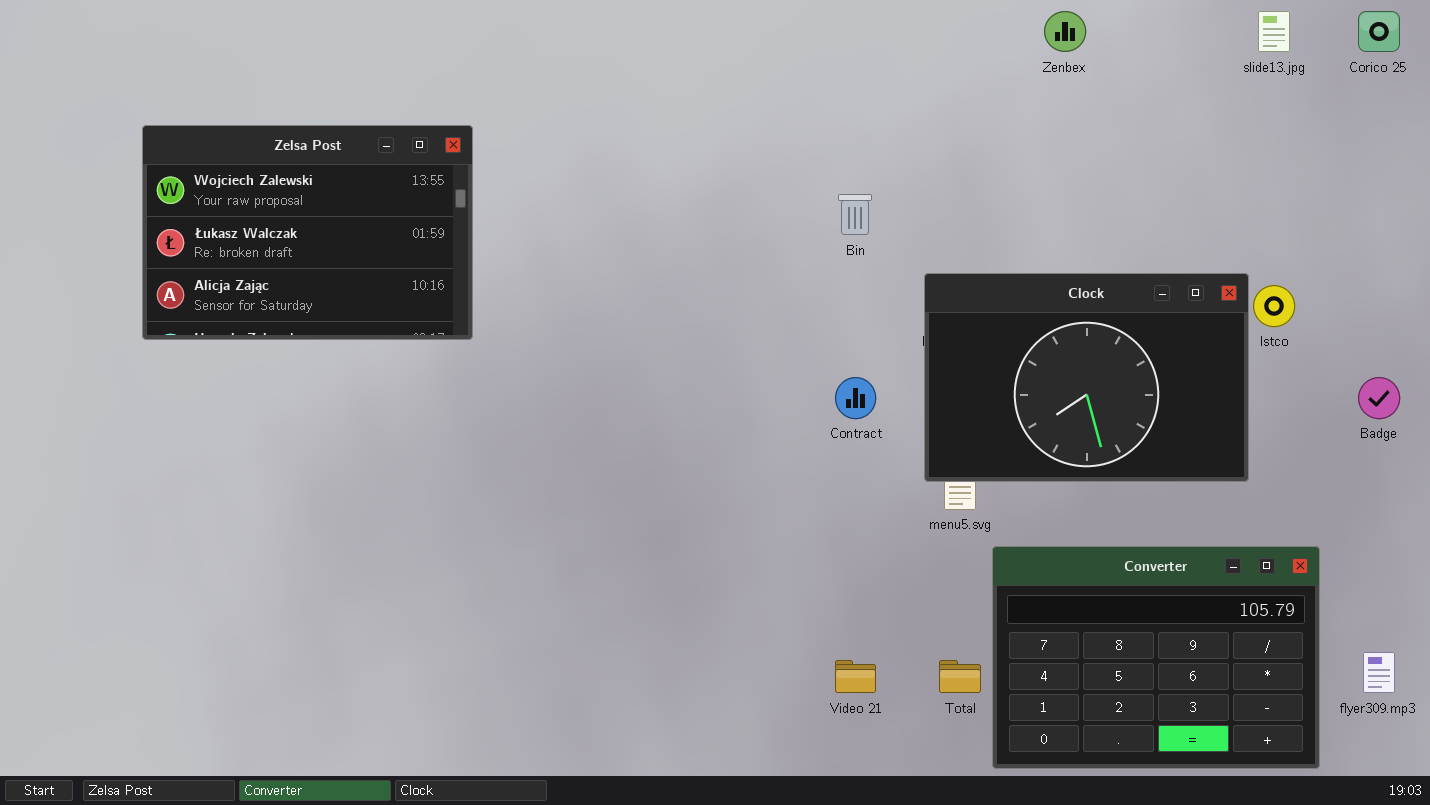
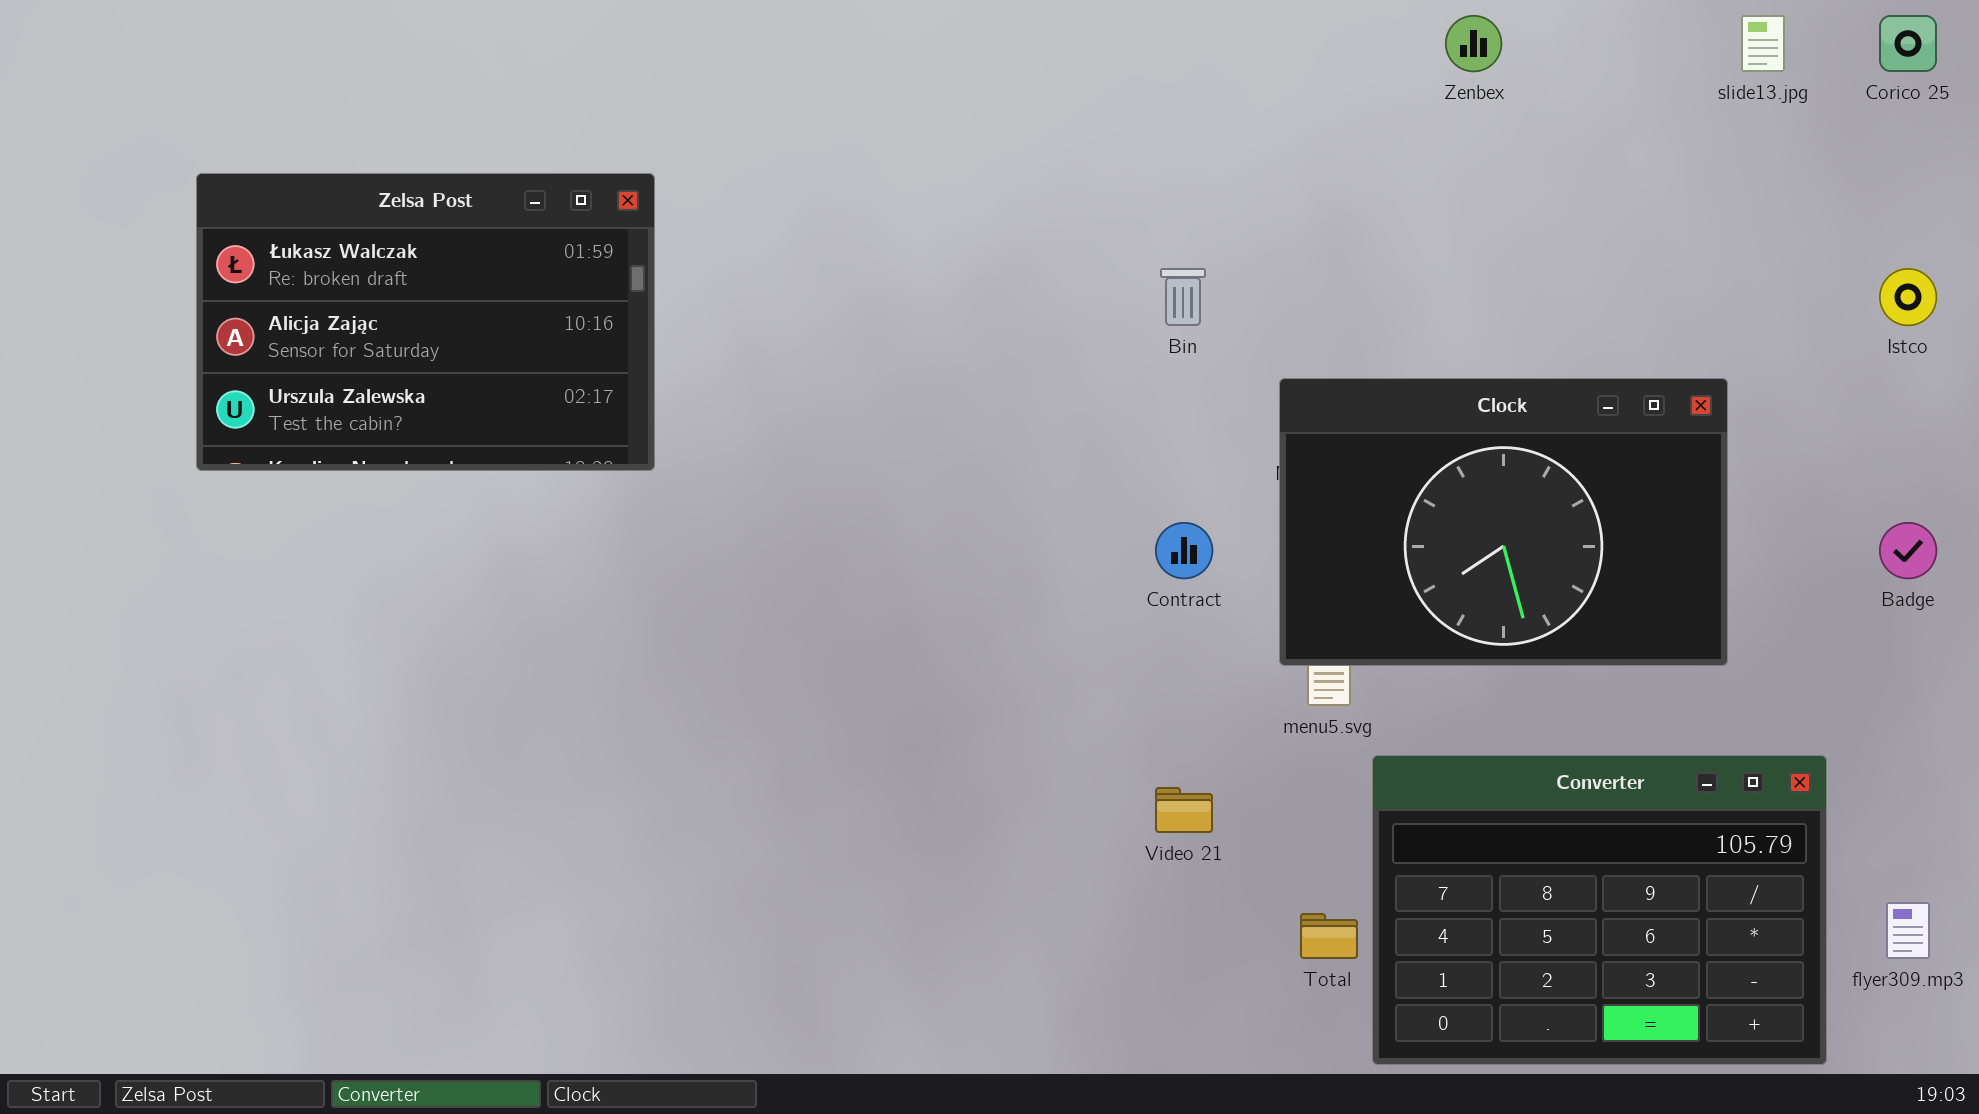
Zelsa Post: [142,125,473,340] -> [196,173,655,471], scrolled down 1 row
Istco: [1253,285,1295,327] -> [1879,268,1937,326], moved
Video 21: [835,660,876,693] -> [1155,787,1213,833], moved

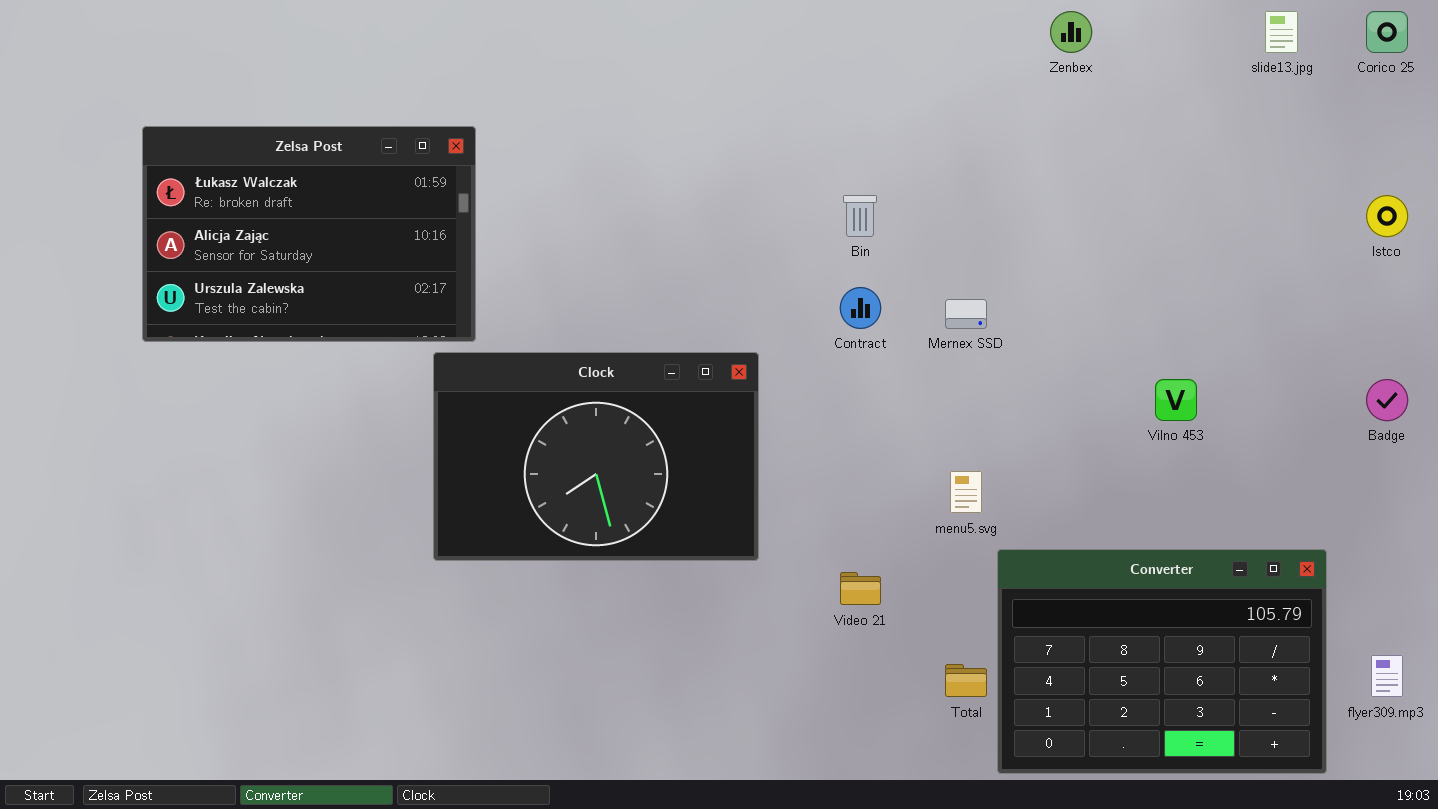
Clock: [1279,378,1728,666] -> [433,352,759,561], moved
Contract: [1155,522,1213,579] -> [840,287,881,329], moved

